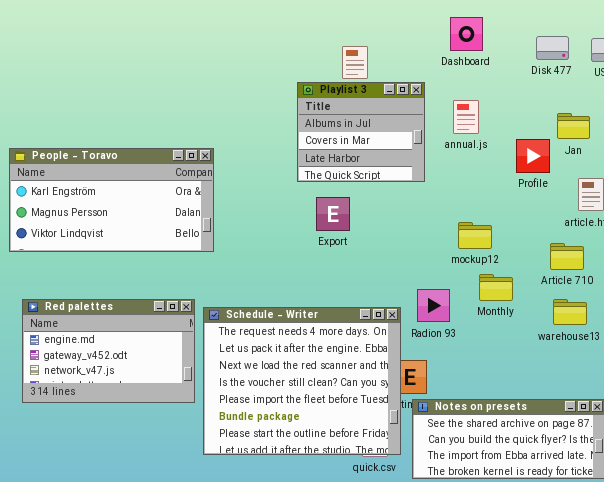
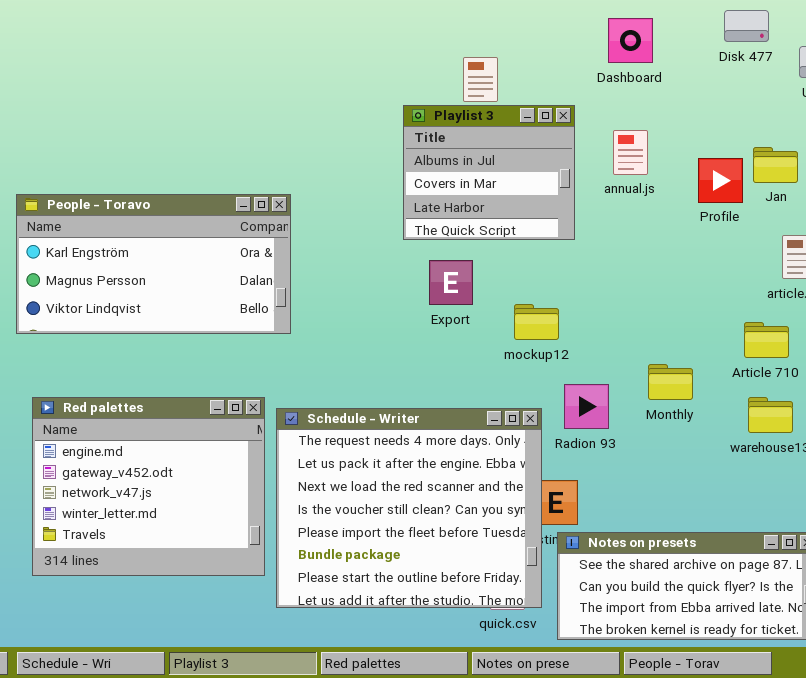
Disk 477: [536,36,569,60] -> [724,10,769,42], moved
Profile: [516,139,550,173] -> [698,158,743,203], moved
mockup12: [458,222,492,249] -> [514,304,559,340], moved
Red palettes: [22,299,195,403] -> [32,397,265,576], resized

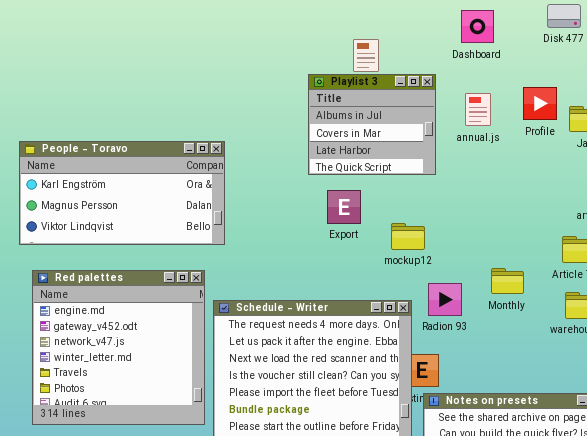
Profile: [698,158,743,203] -> [523,87,557,120], moved
Red palettes: [32,397,265,576] -> [32,270,205,425], resized

